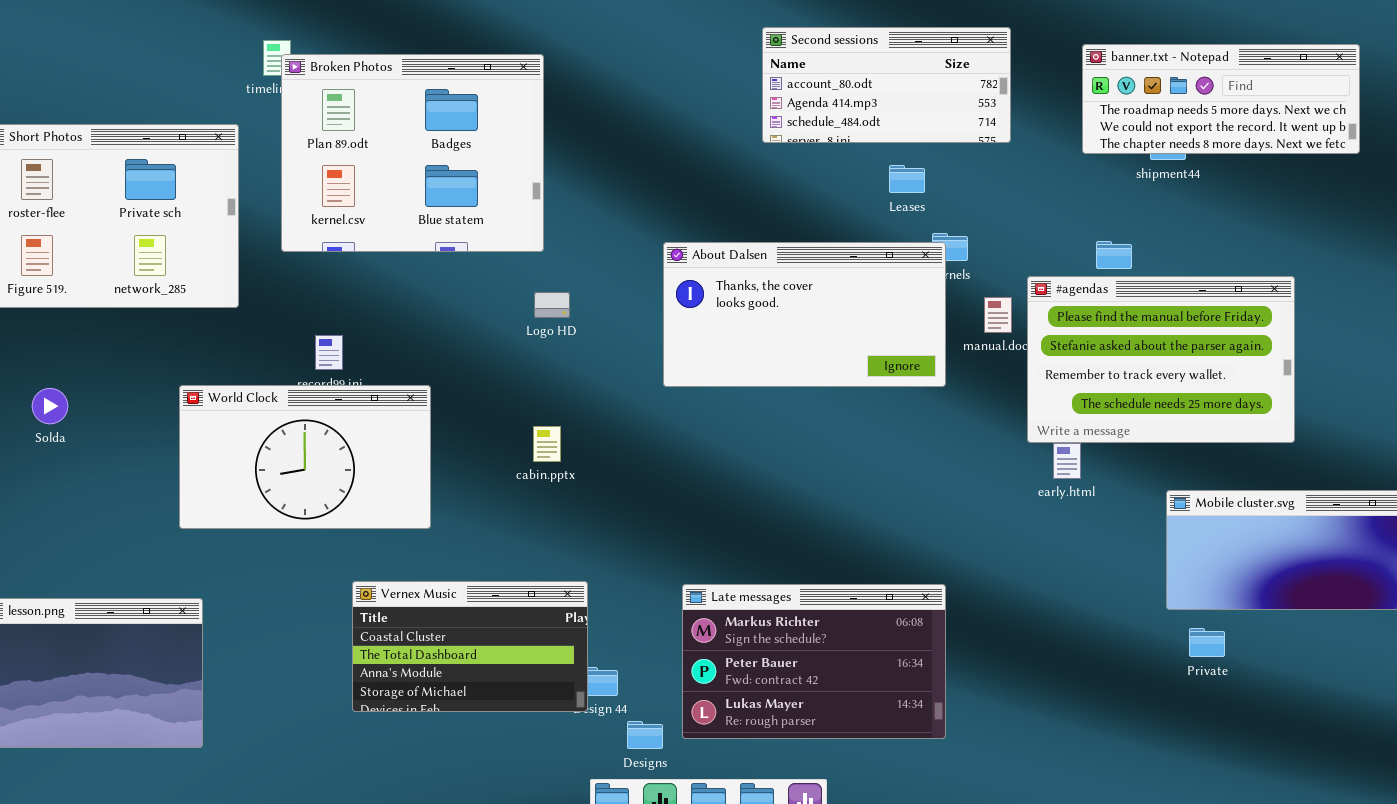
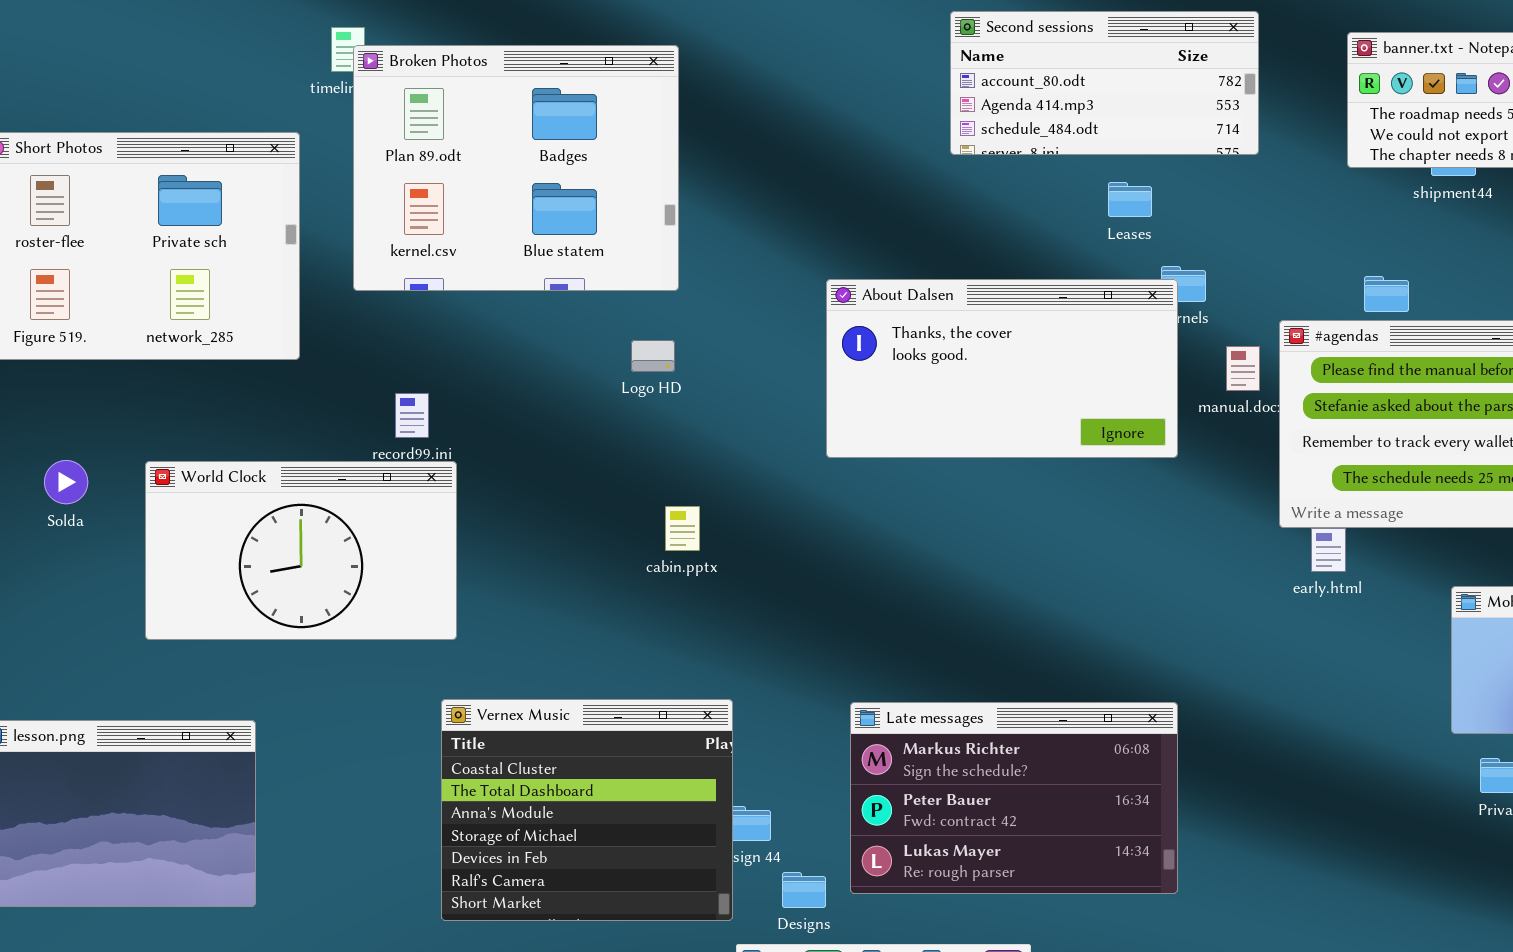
Logo HD: [534,292,570,318] -> [631,340,675,372], moved
World Clock: [179,385,431,529] -> [145,461,457,640], moved
Vernex Music: [352,581,588,712] -> [441,699,733,921], resized

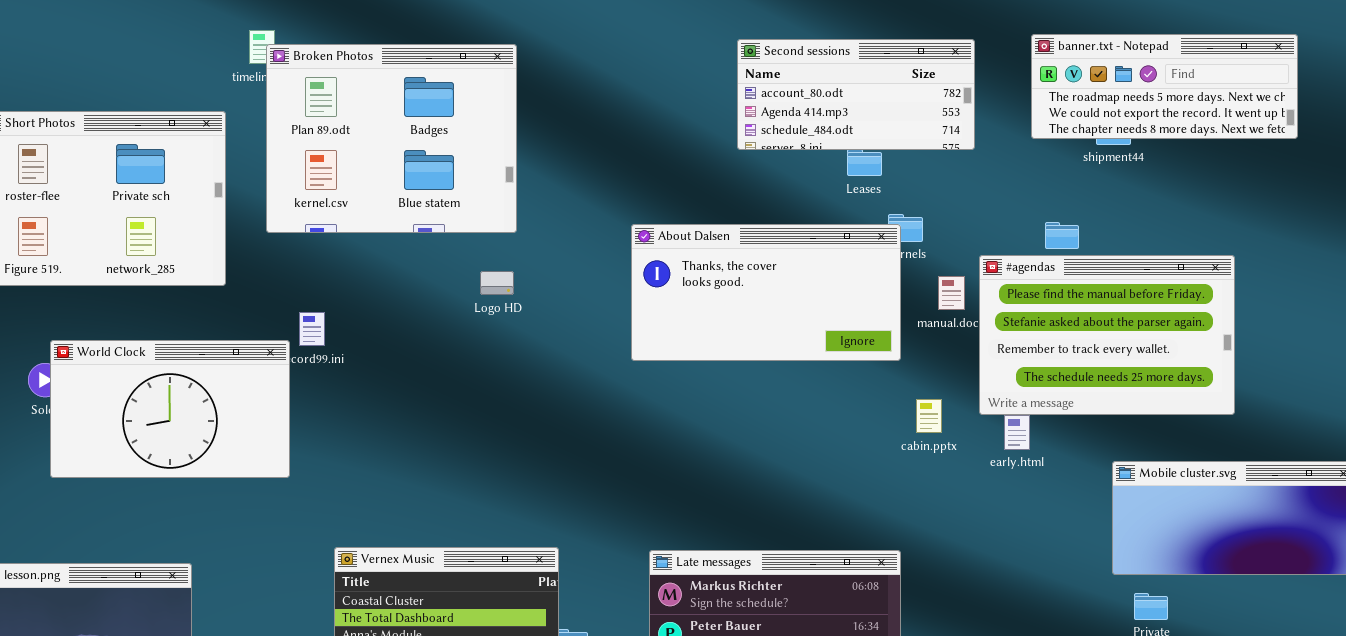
Second sessions: [950,11,1259,155] -> [737,39,975,150], moved
World Clock: [145,461,457,640] -> [50,340,290,478], moved
cabin.pptx: [665,506,700,551] -> [916,399,942,433], moved

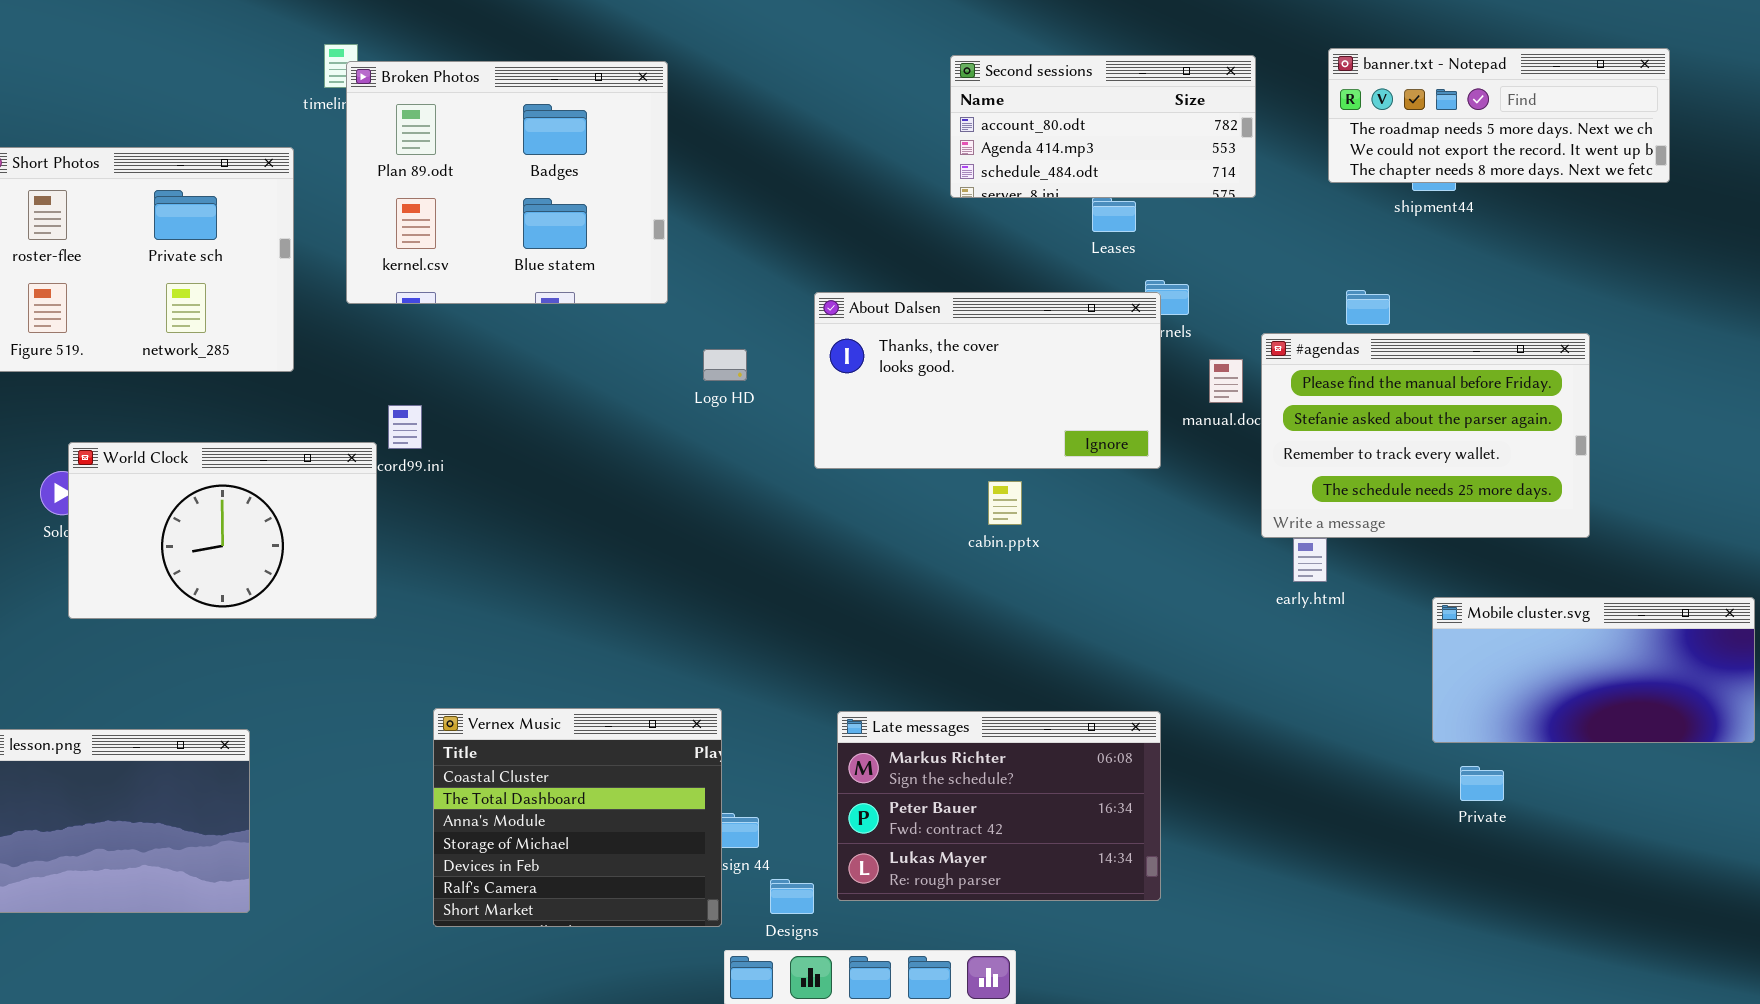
Logo HD: [480,271,514,295] -> [703,349,747,381], moved
cabin.pptx: [916,399,942,433] -> [988,481,1022,525], moved

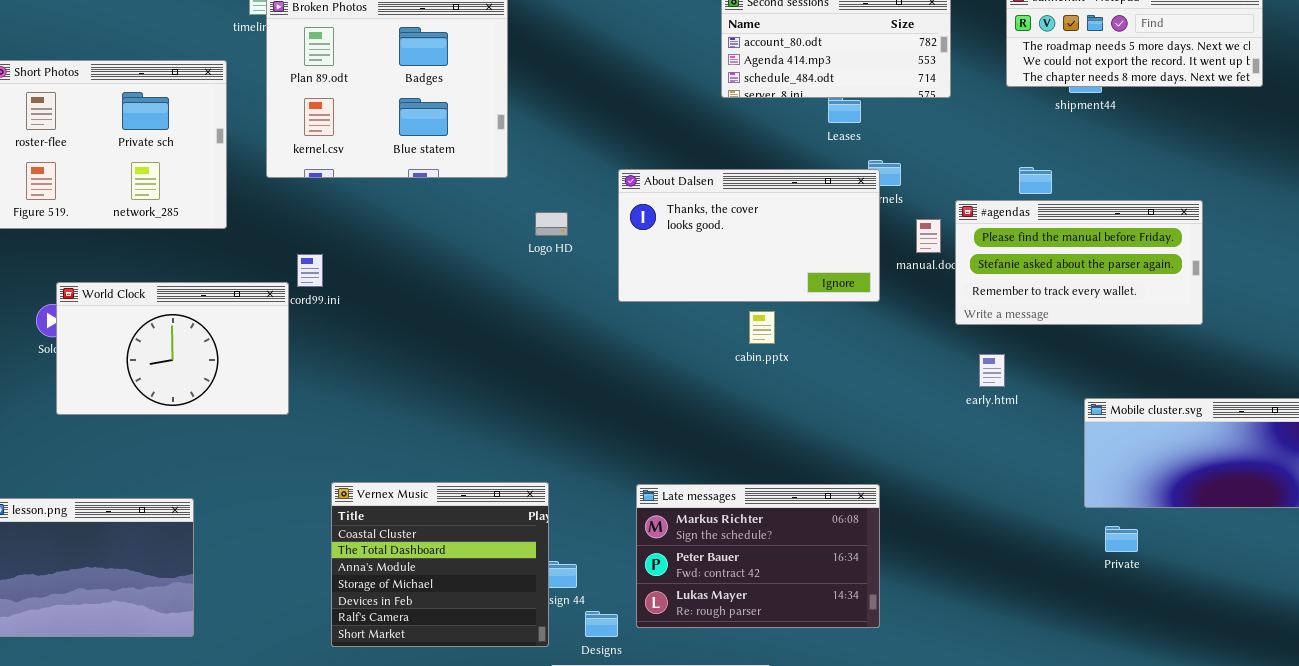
#agendas: [1261,333,1590,538] -> [955,200,1203,325], resized

